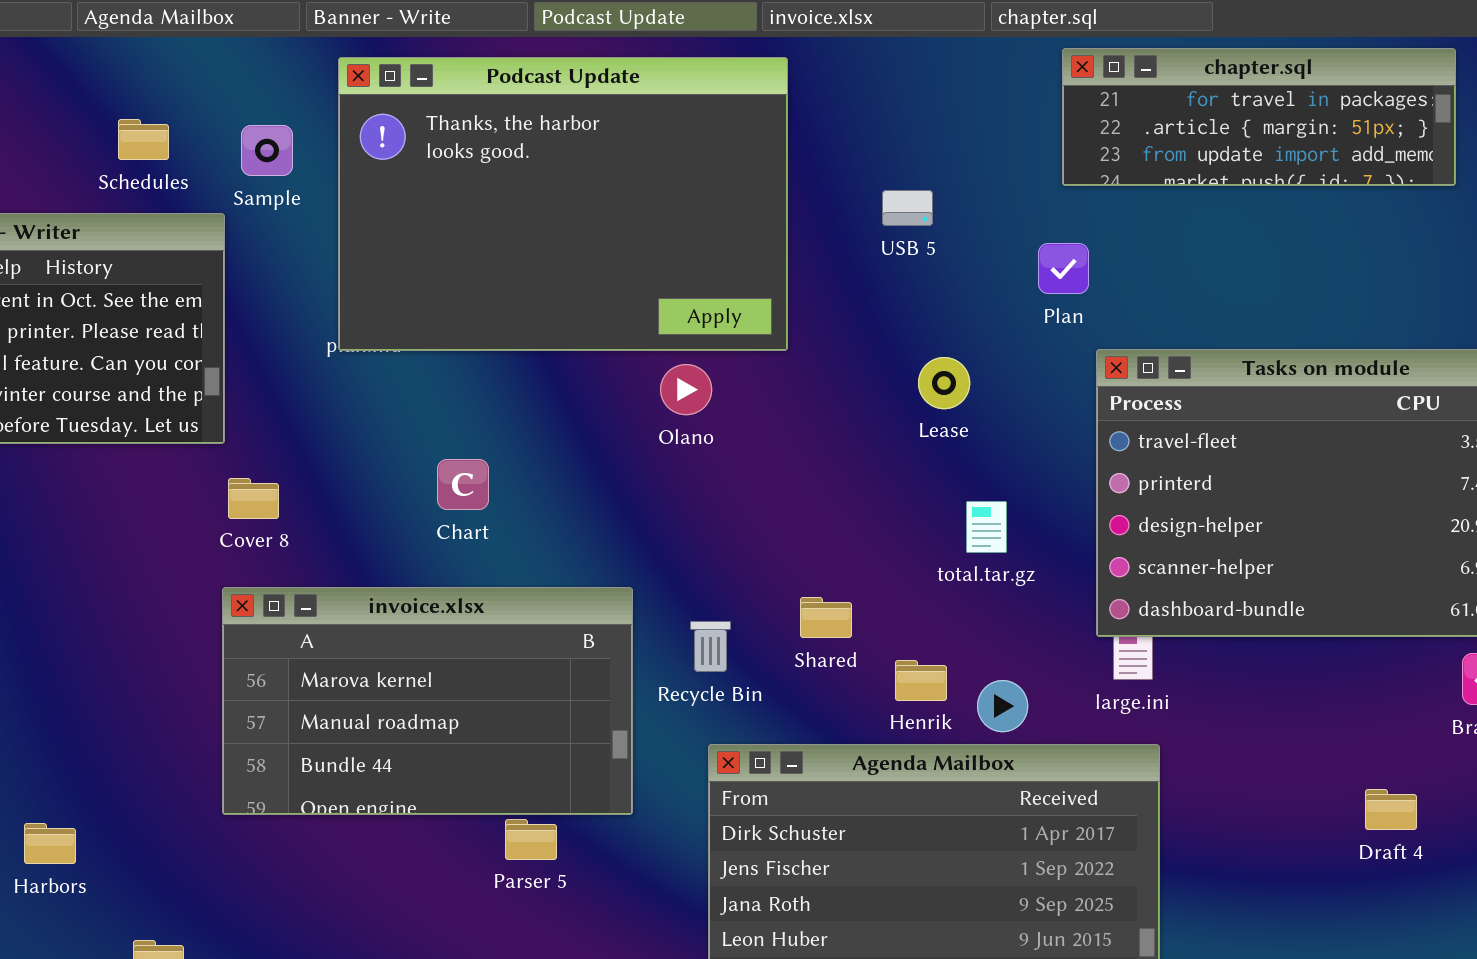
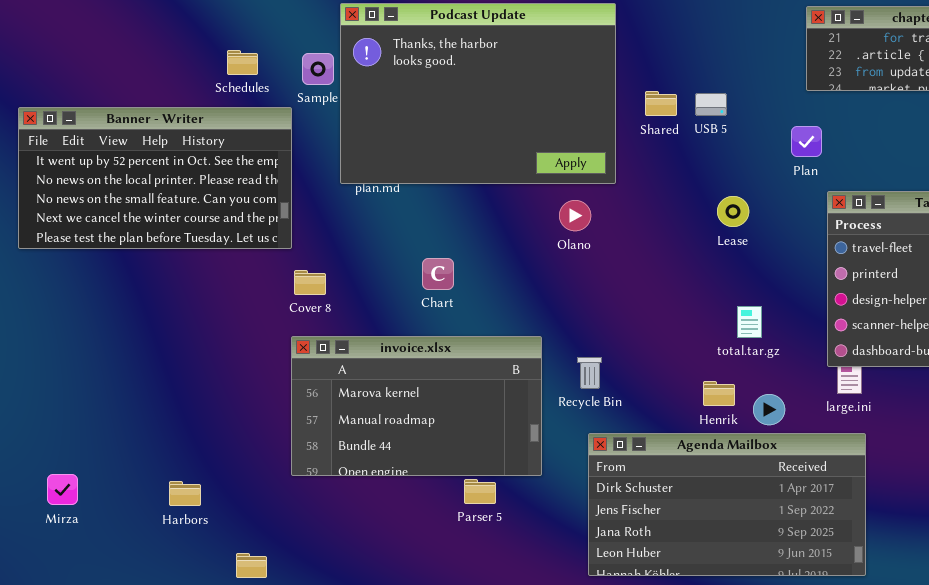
Podcast Update: [338,57,788,351] -> [340,3,616,184], moved
total.tar.gz: [966,501,1007,553] -> [737,306,762,338], moved
Shared: [800,597,852,638] -> [645,91,677,116], moved

